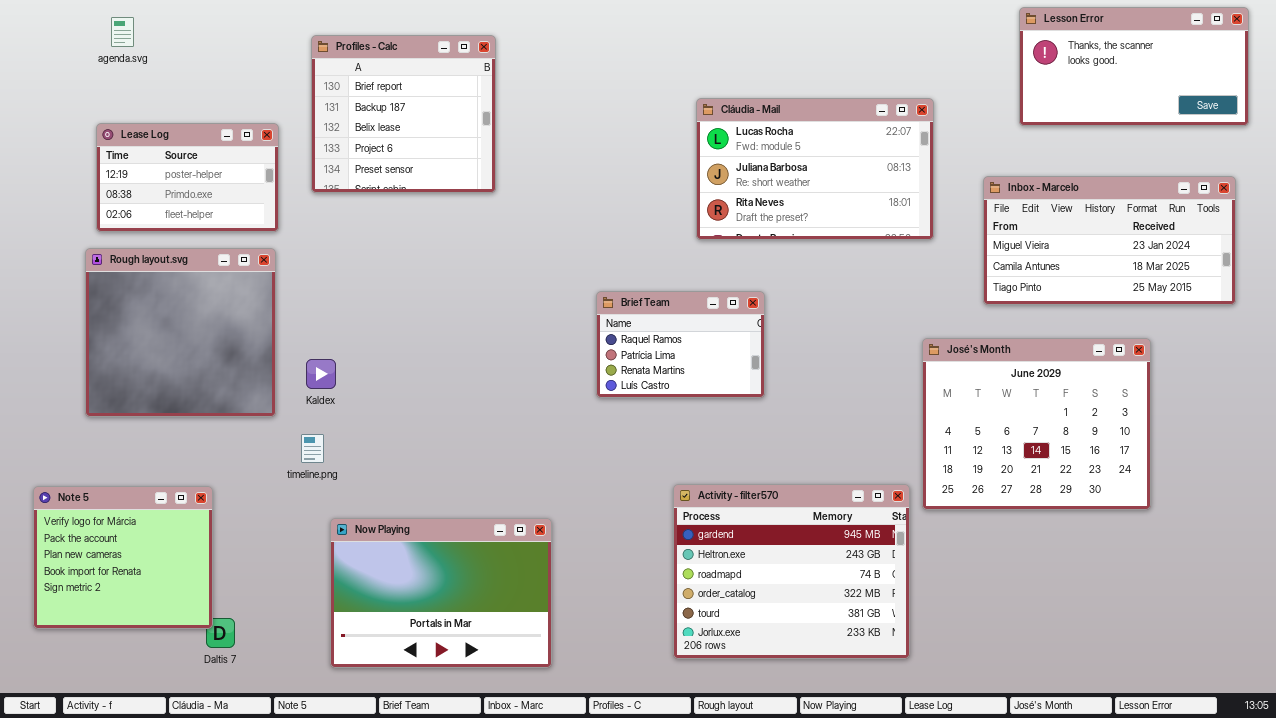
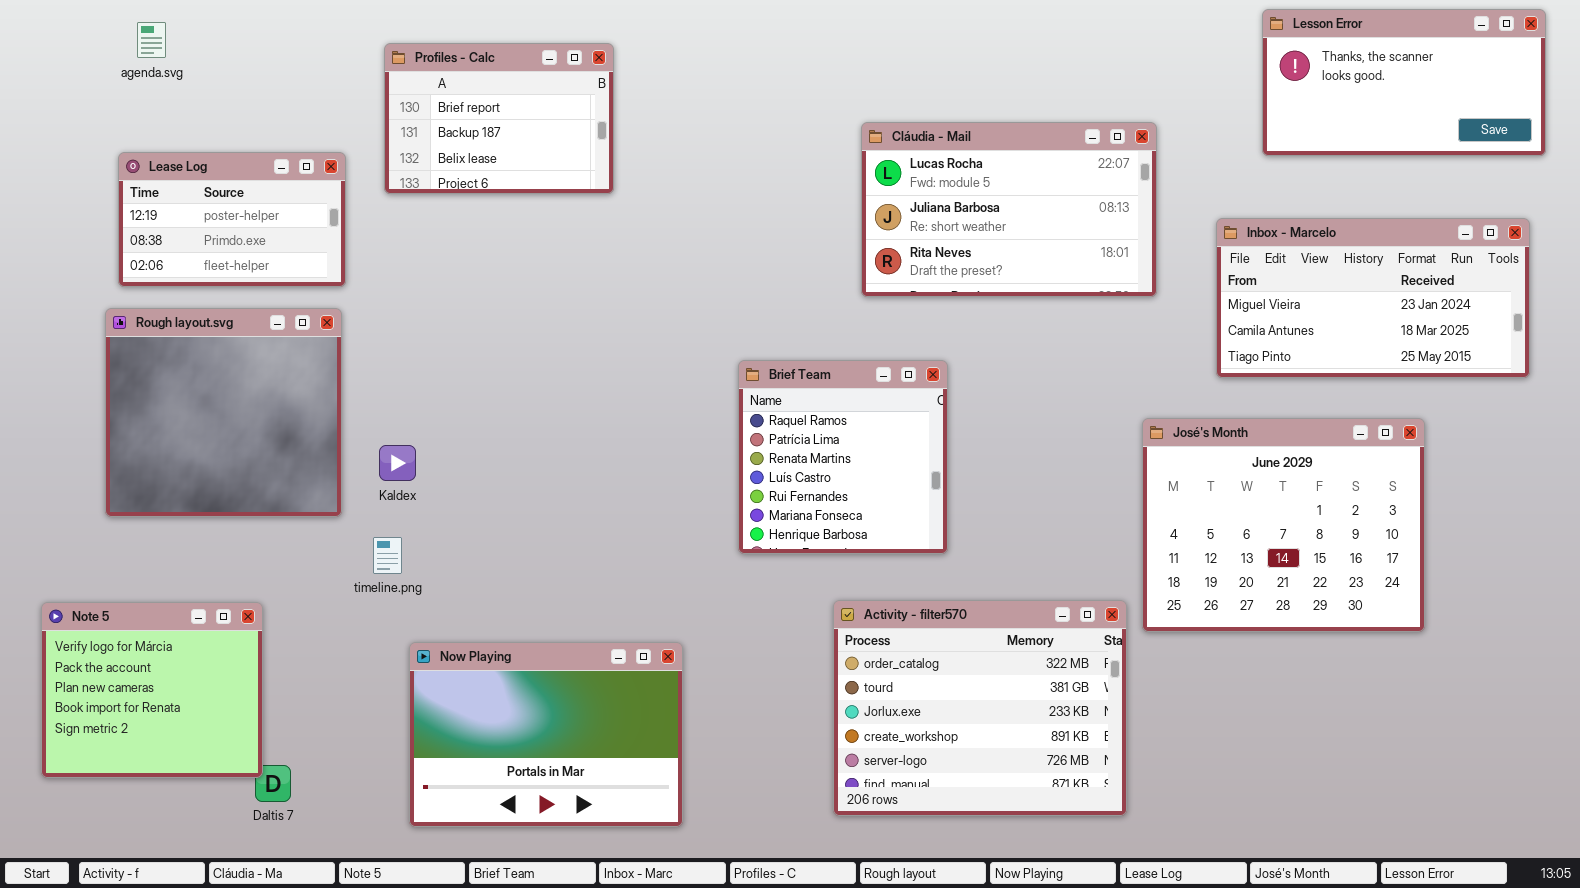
Profiles - Calc: [311,35,496,193] -> [384,43,614,194], resized
Brief Team: [596,291,765,398] -> [738,360,948,554], resized
Activity - filter570: [673,484,910,659] -> [833,600,1127,816], scrolled down 3 rows

